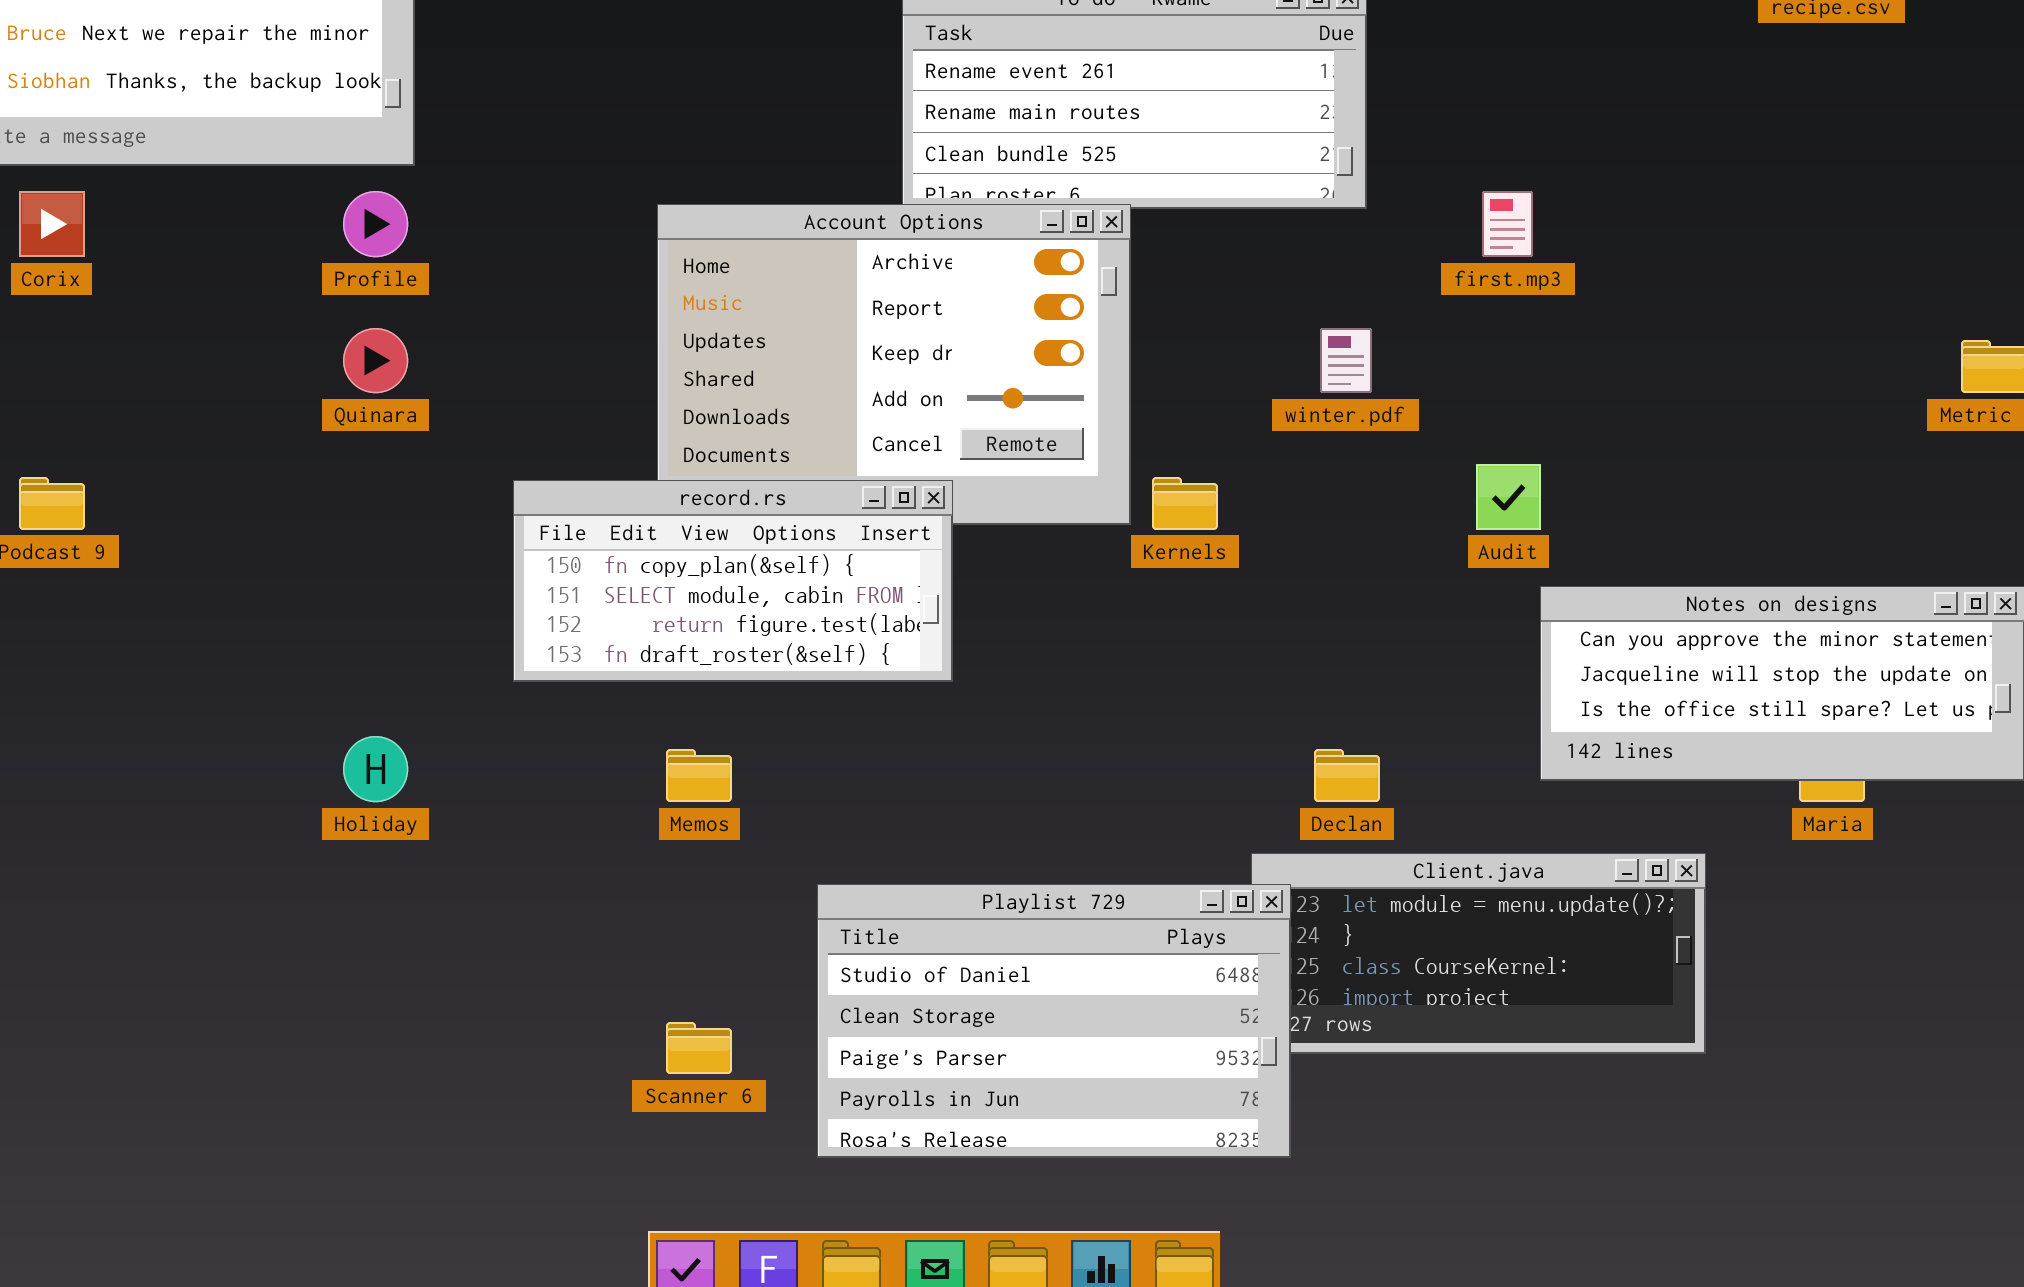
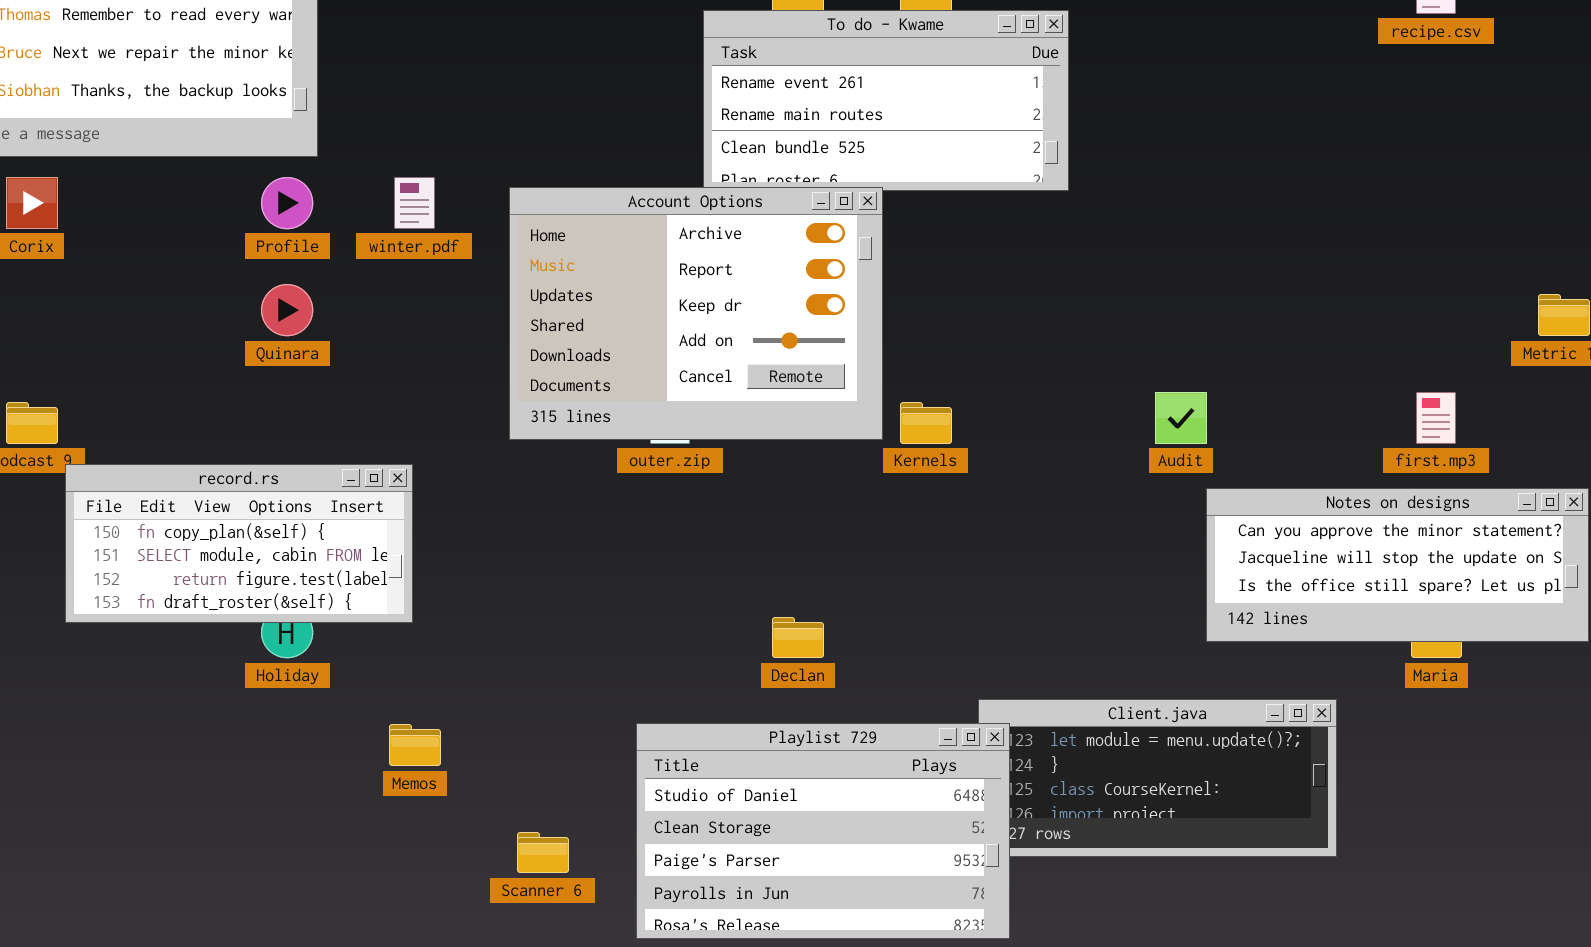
first.mp3: [1482,191,1533,257] -> [1416,392,1456,444], moved
winter.pdf: [1320,328,1372,393] -> [394,177,435,229], moved
record.rs: [513,480,953,682] -> [65,464,413,623], moved
Memos: [666,749,732,802] -> [389,724,441,766], moved
Declan: [1314,749,1380,802] -> [772,617,824,658], moved

